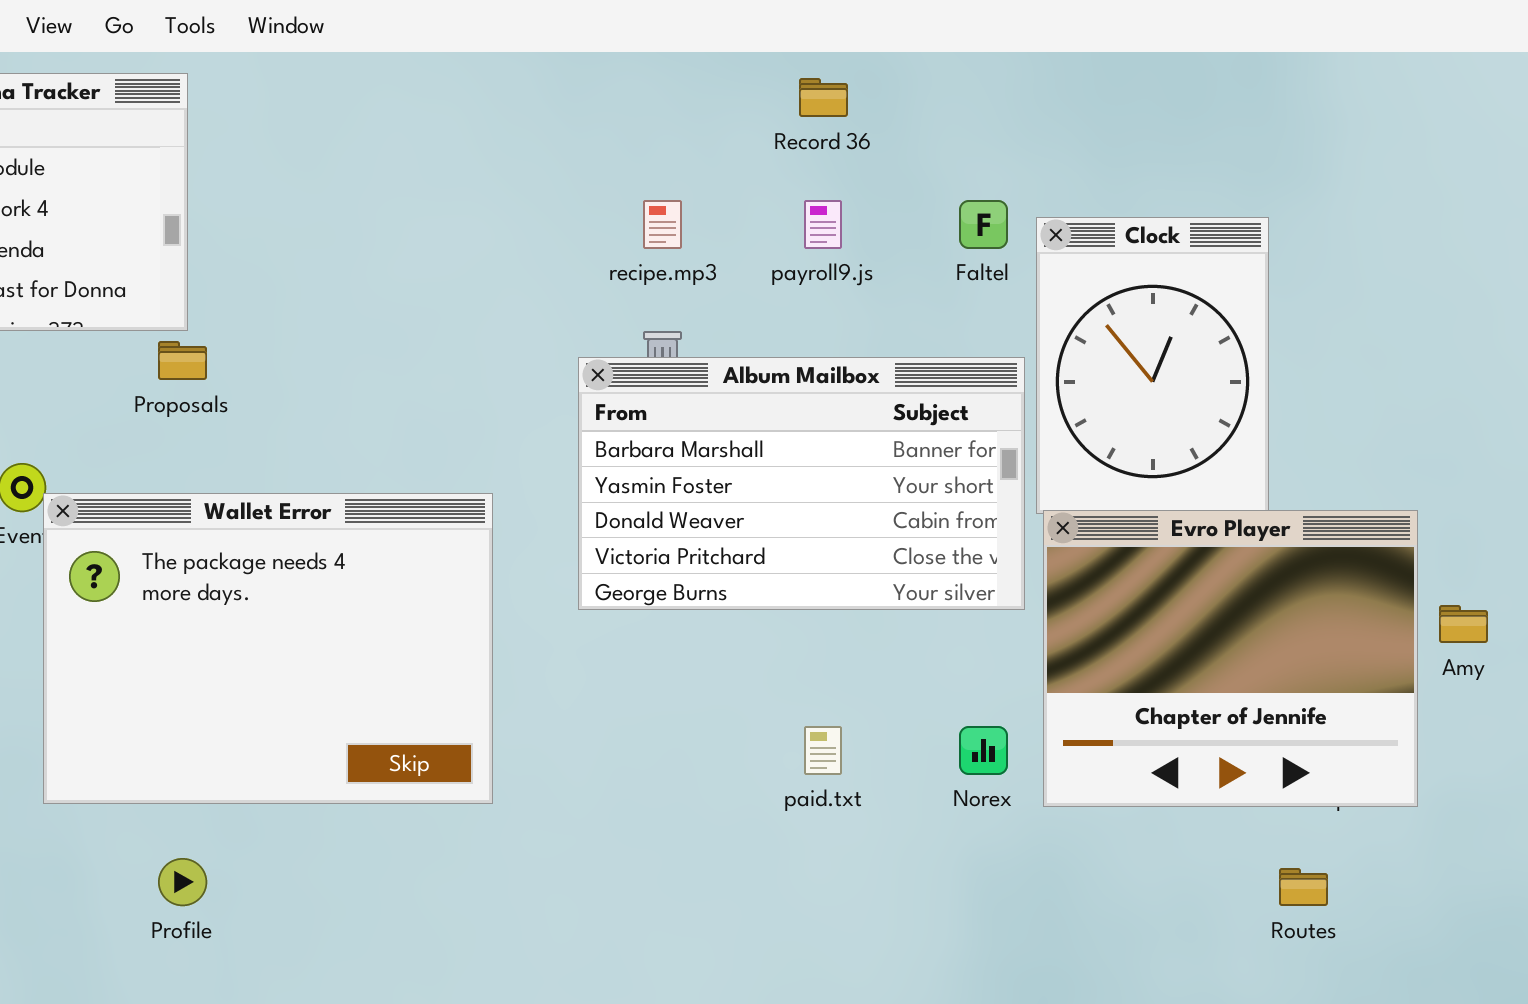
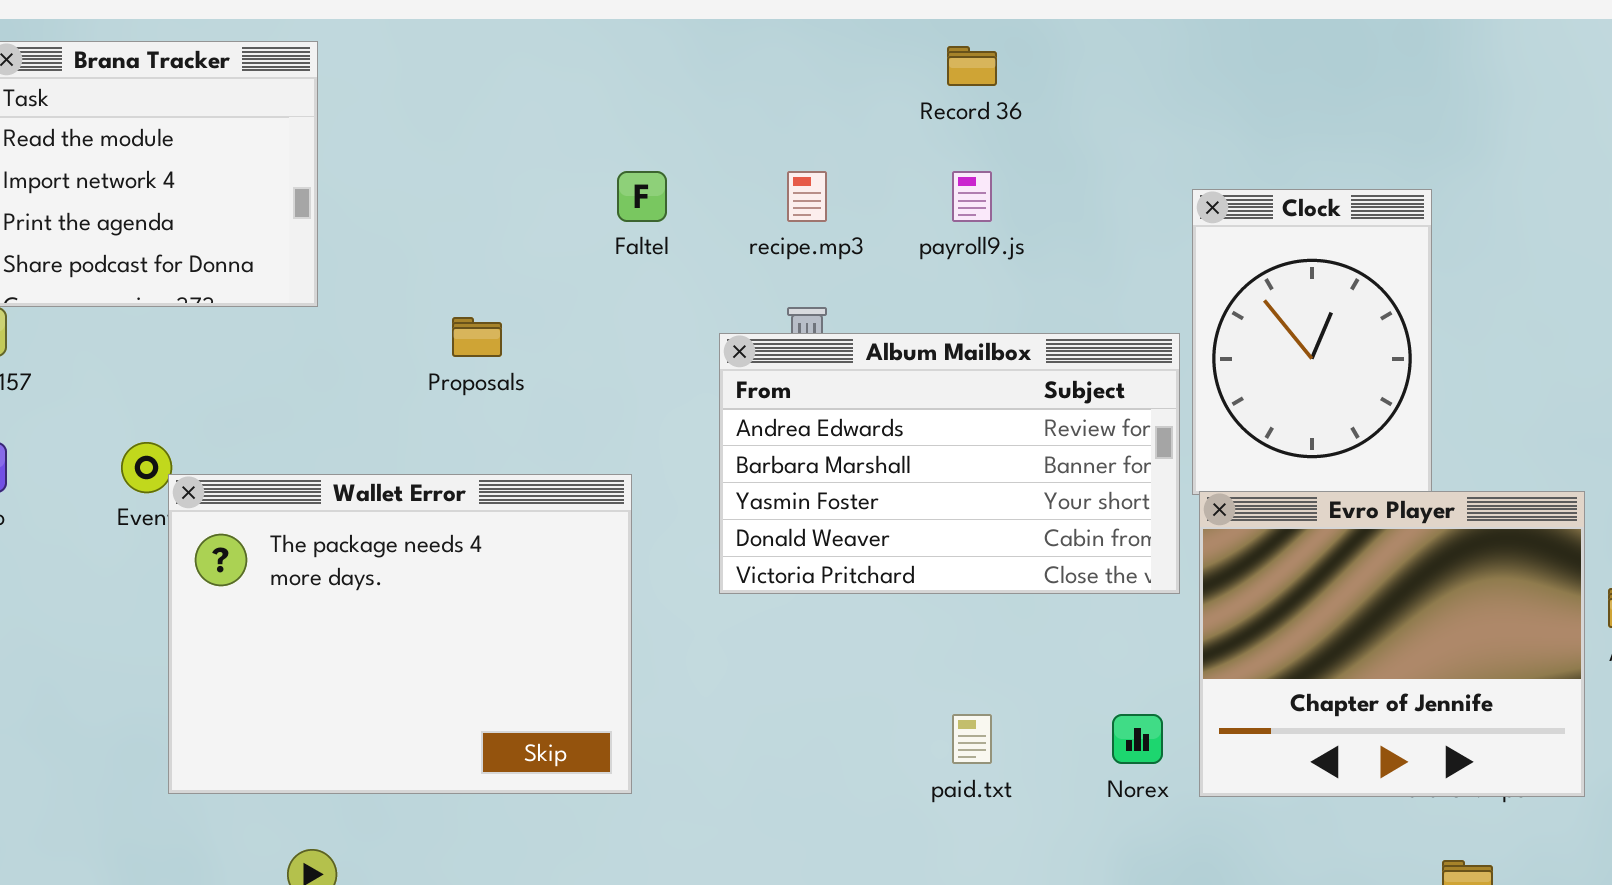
Faltel: [959,200,1008,249] -> [617,171,667,222], moved
Proposals: [158,341,207,380] -> [452,317,502,357], moved
Album Mailbox: [578,357,1025,610] -> [719,333,1180,594], scrolled up 1 row

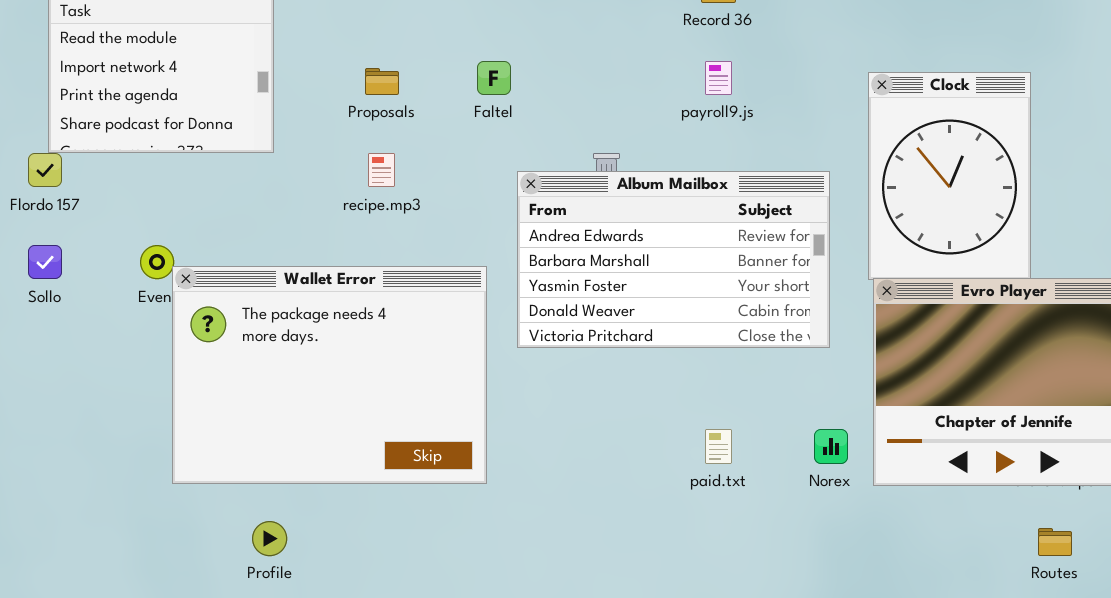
recipe.mp3: [787,171,827,222] -> [368,153,395,187], moved
Proposals: [452,317,502,357] -> [365,68,399,95], moved
Album Mailbox: [719,333,1180,594] -> [517,171,830,348], moved

